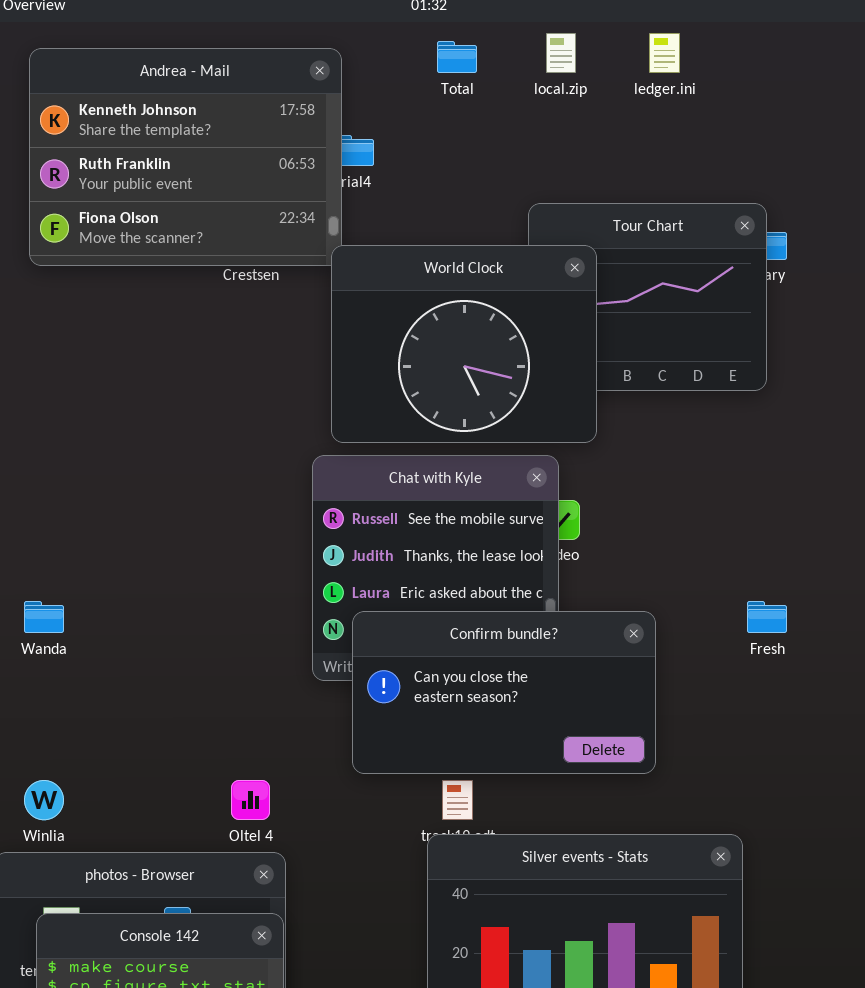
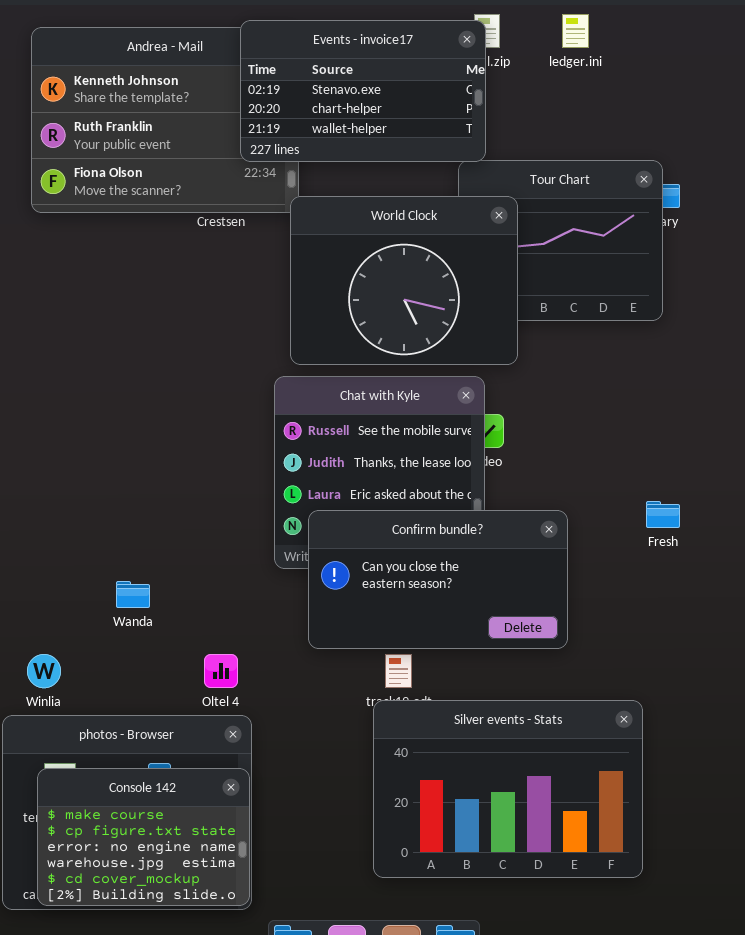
Events - invoice17: none -> [240,20,486,162], opened
Wanda: [24,601,64,633] -> [116,581,150,608], moved

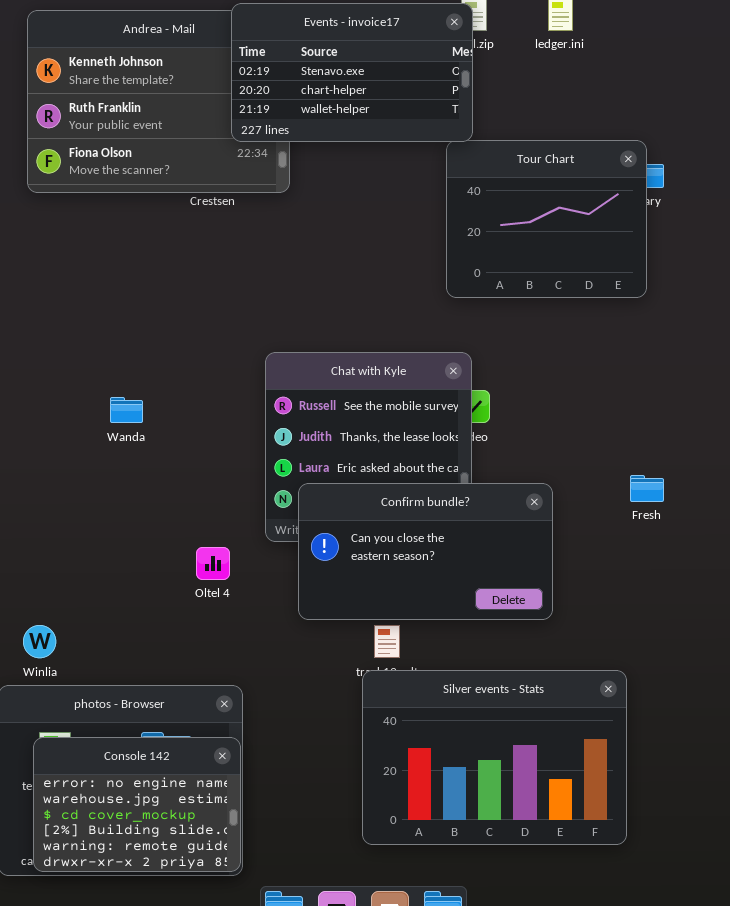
World Clock: [290,196,518,365] -> none, closed
Wanda: [116,581,150,608] -> [110,397,143,423], moved
Oltel 4: [204,654,238,688] -> [196,547,230,580], moved
Console 142: [37,768,250,906] -> [33,737,241,872], scrolled down 2 rows

